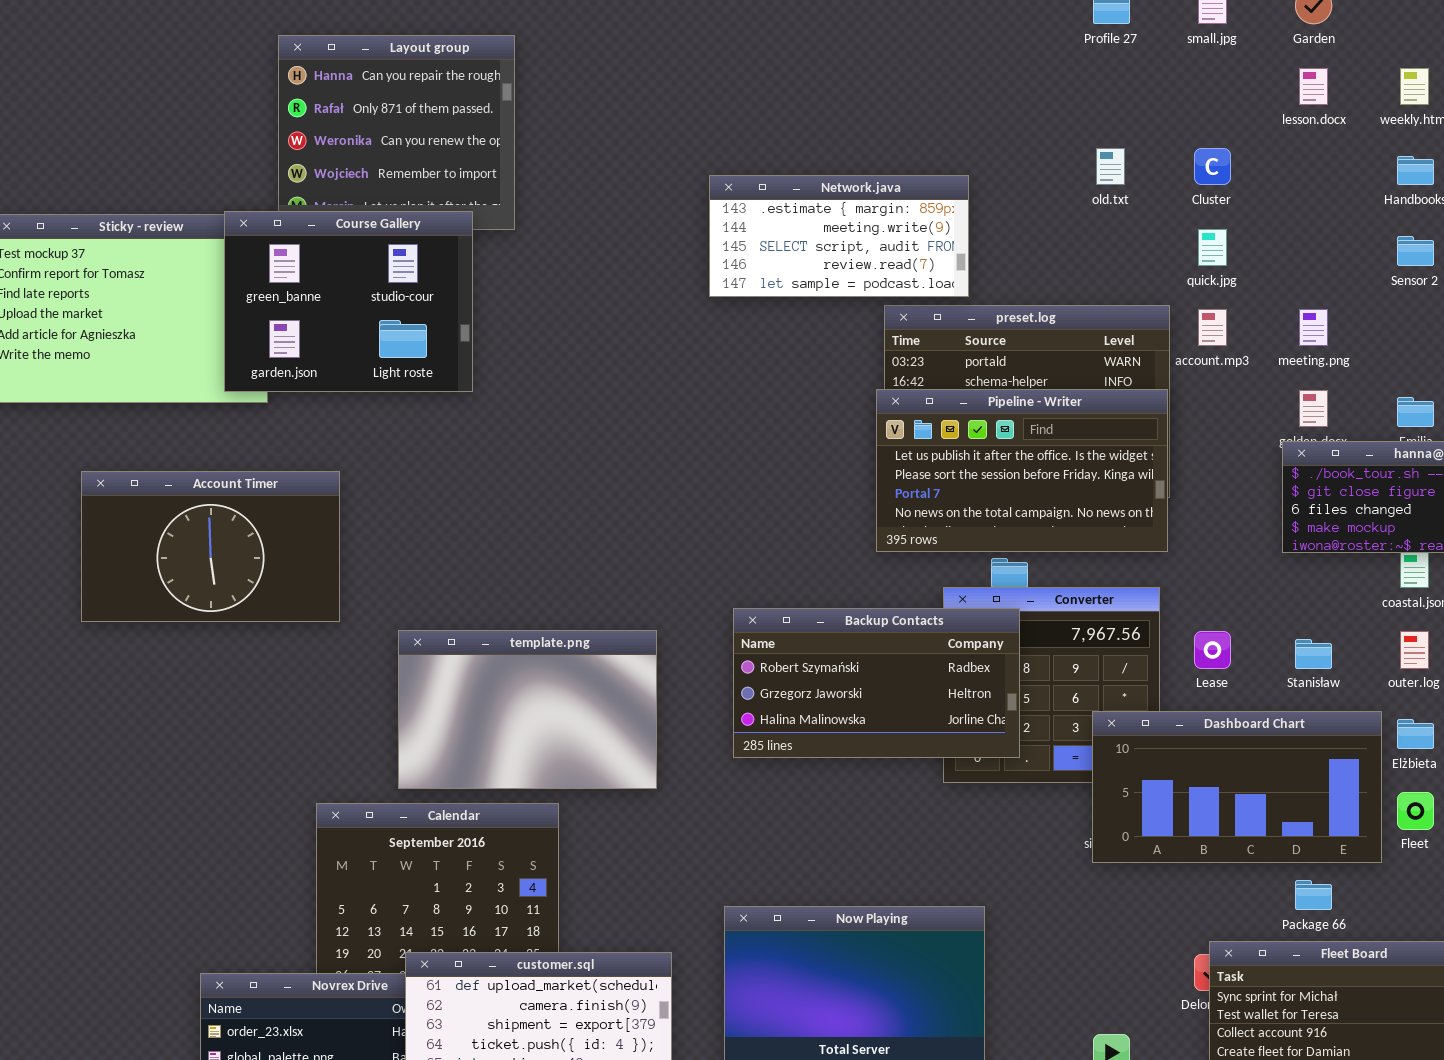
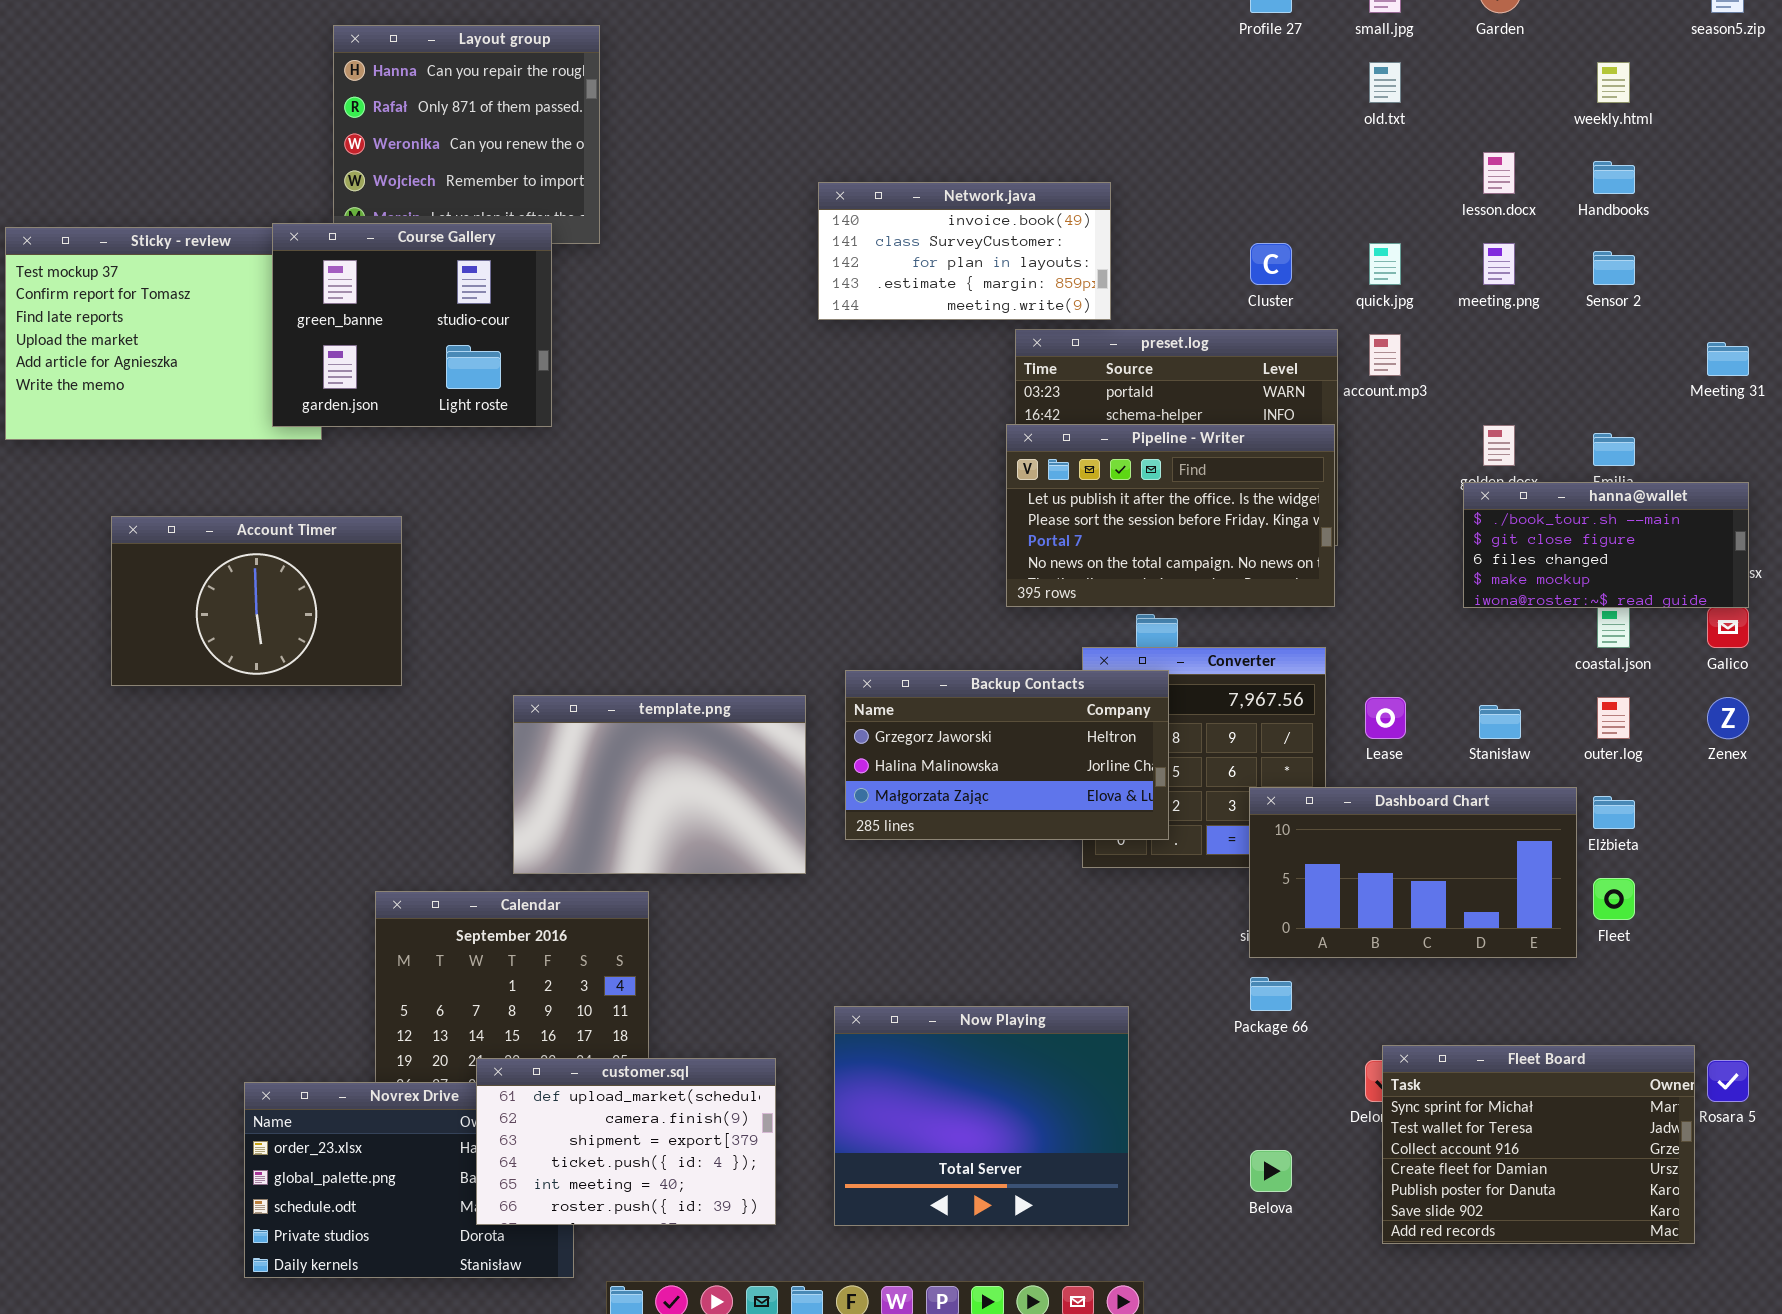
lesson.docx: [1299,68,1328,105] -> [1483,152,1515,194], moved
old.txt: [1096,148,1125,185] -> [1369,62,1401,103], moved
Cluster: [1194,148,1231,185] -> [1250,243,1292,285], moved
Network.java: [709,175,969,297] -> [818,182,1111,320], scrolled up 3 rows
meeting.png: [1299,309,1328,346] -> [1483,243,1515,285], moved
Backup Contacts: [733,608,1020,758] -> [845,670,1169,840], scrolled down 1 row
template.png: [398,630,657,789] -> [513,695,806,874], moved
Package 66: [1295,880,1332,910] -> [1250,977,1292,1011], moved

